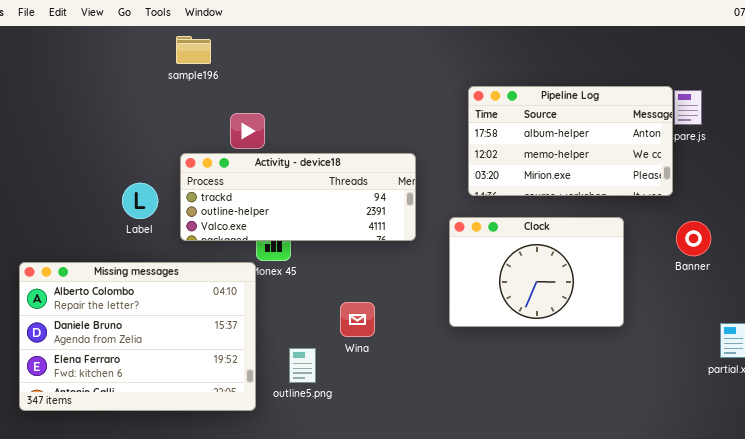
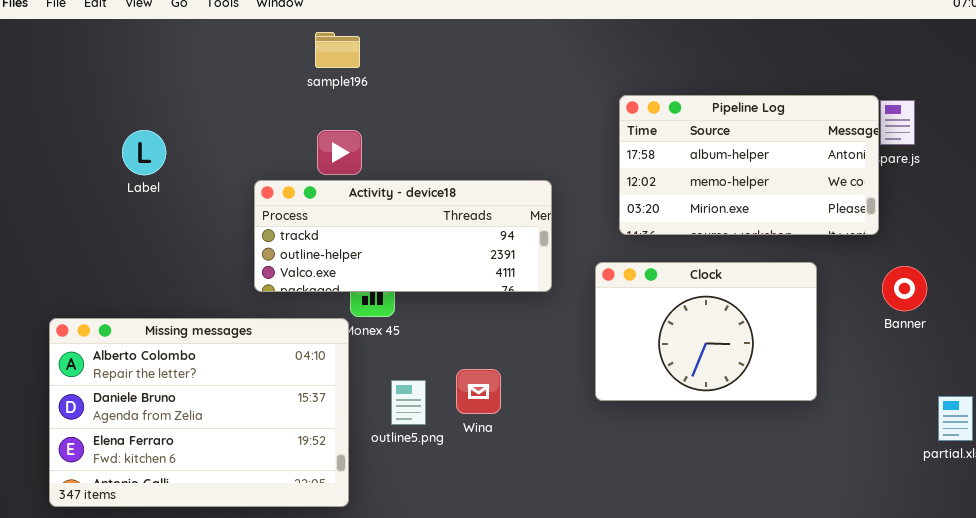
sample196: [176,36,211,64] -> [315,32,360,68], moved
Label: [122,183,158,219] -> [122,130,166,175], moved
outline5.png: [289,348,316,383] -> [391,380,426,425], moved

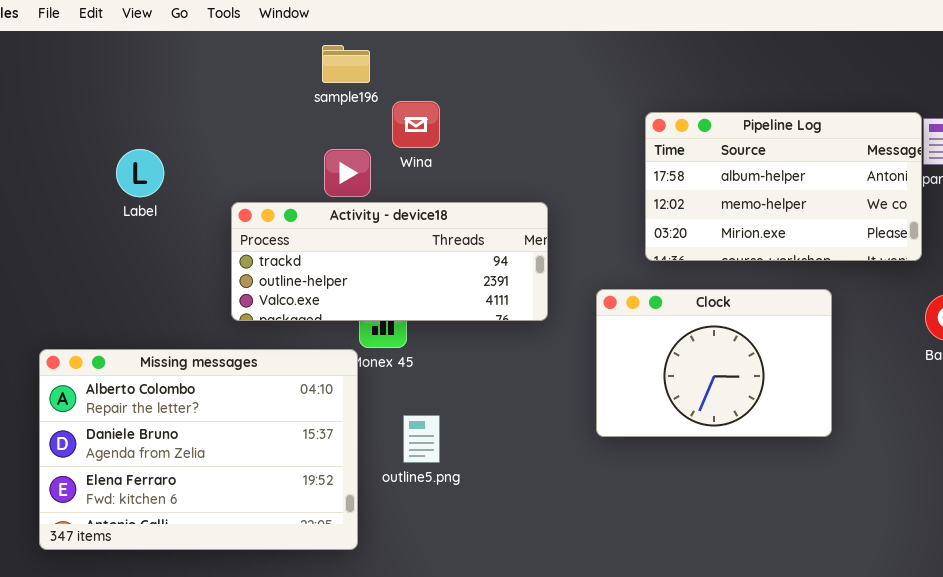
Activity - device18: [254,180,552,292] -> [231,202,548,321], moved
Clock: [595,262,817,401] -> [596,289,832,437], moved
Wina: [456,369,501,414] -> [392,101,440,148], moved

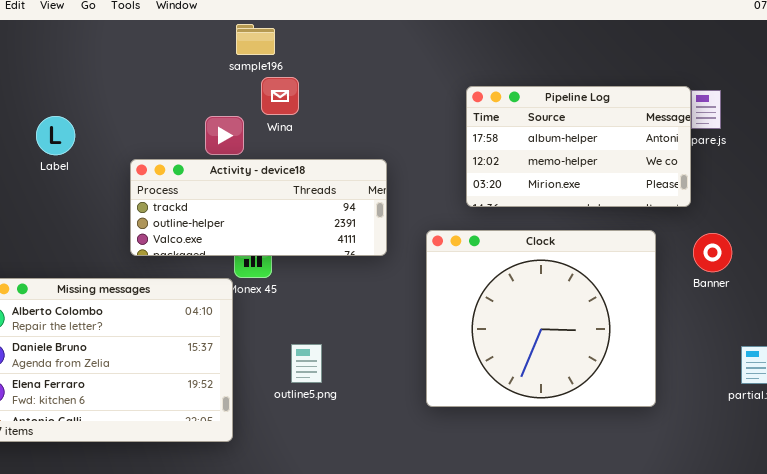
sample196: [322,45,370,83] -> [236,24,275,55], moved
Clock: [596,289,832,437] -> [426,230,656,407], resized
outline5.png: [403,415,440,463] -> [291,344,322,383], moved

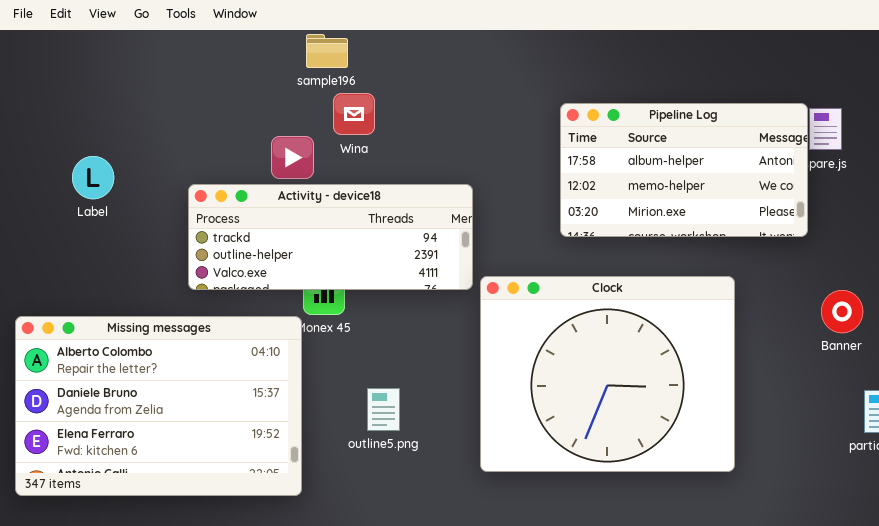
Label: [36,116,75,155] -> [72,156,114,199], moved
Clock: [426,230,656,407] -> [480,276,735,472], moved
Banner: [693,233,732,272] -> [821,290,863,333], moved

